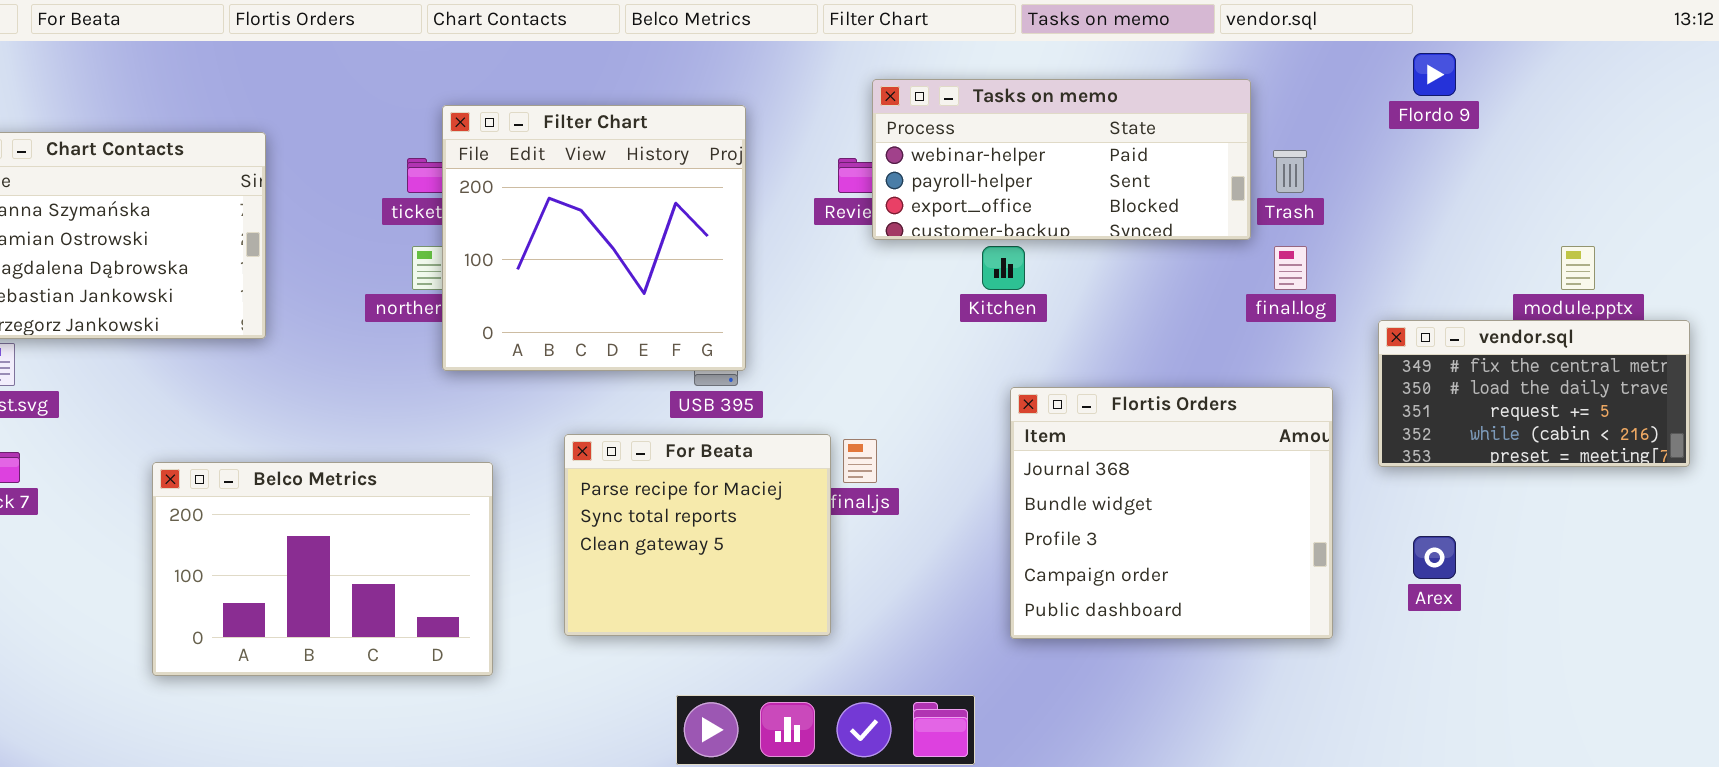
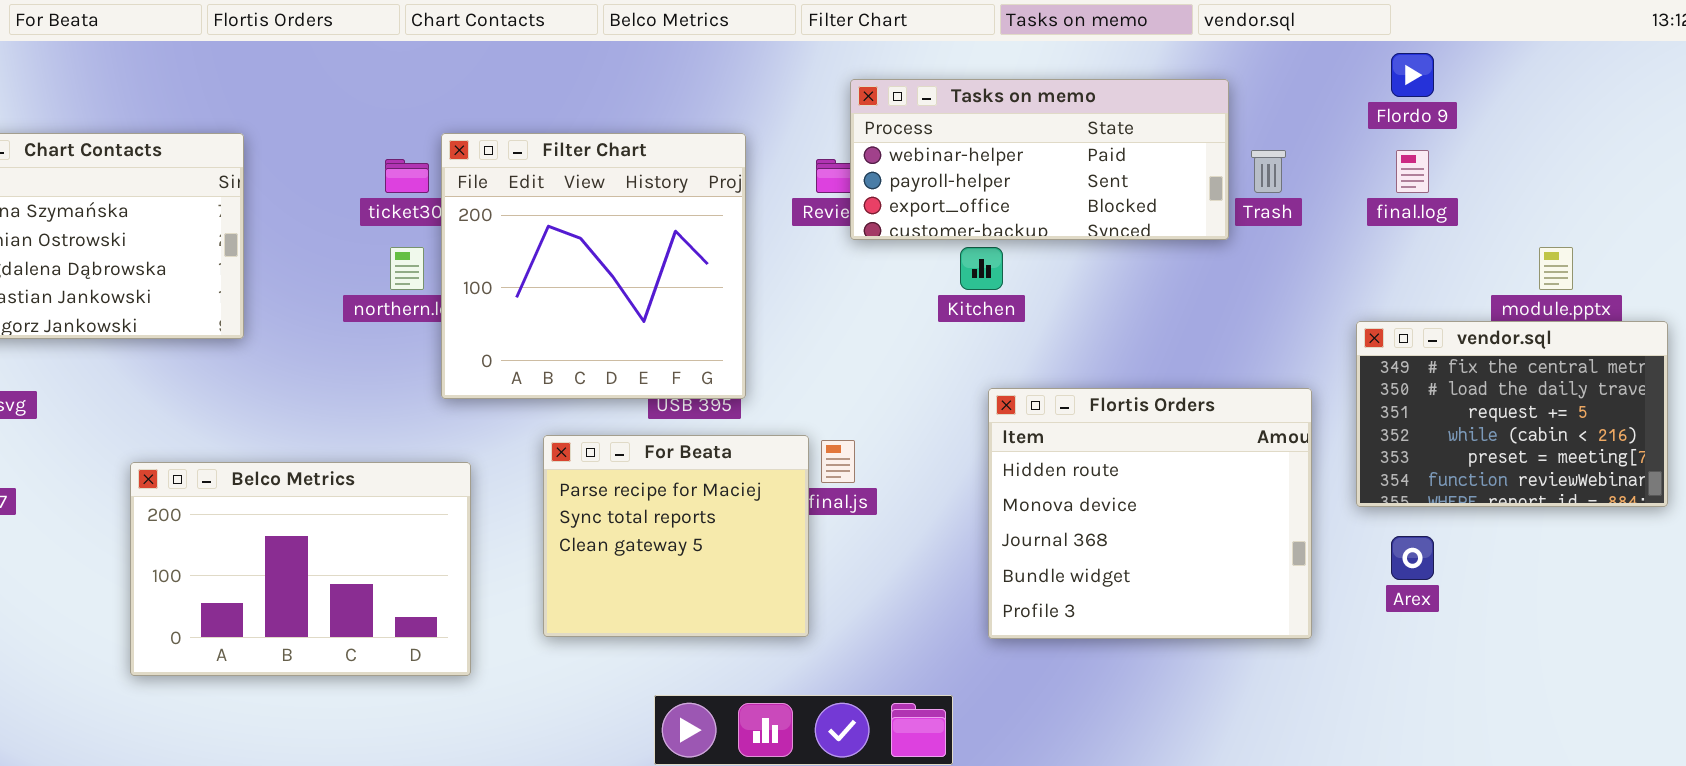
Filter Chart: [442,105,746,371] -> [441,133,746,399], moved
final.log: [1274,246,1307,290] -> [1396,150,1429,193], moved
vendor.sql: [1378,320,1690,467] -> [1356,321,1668,507], resized
Flortis Orders: [1010,387,1333,639] -> [988,388,1312,639], scrolled up 2 rows

